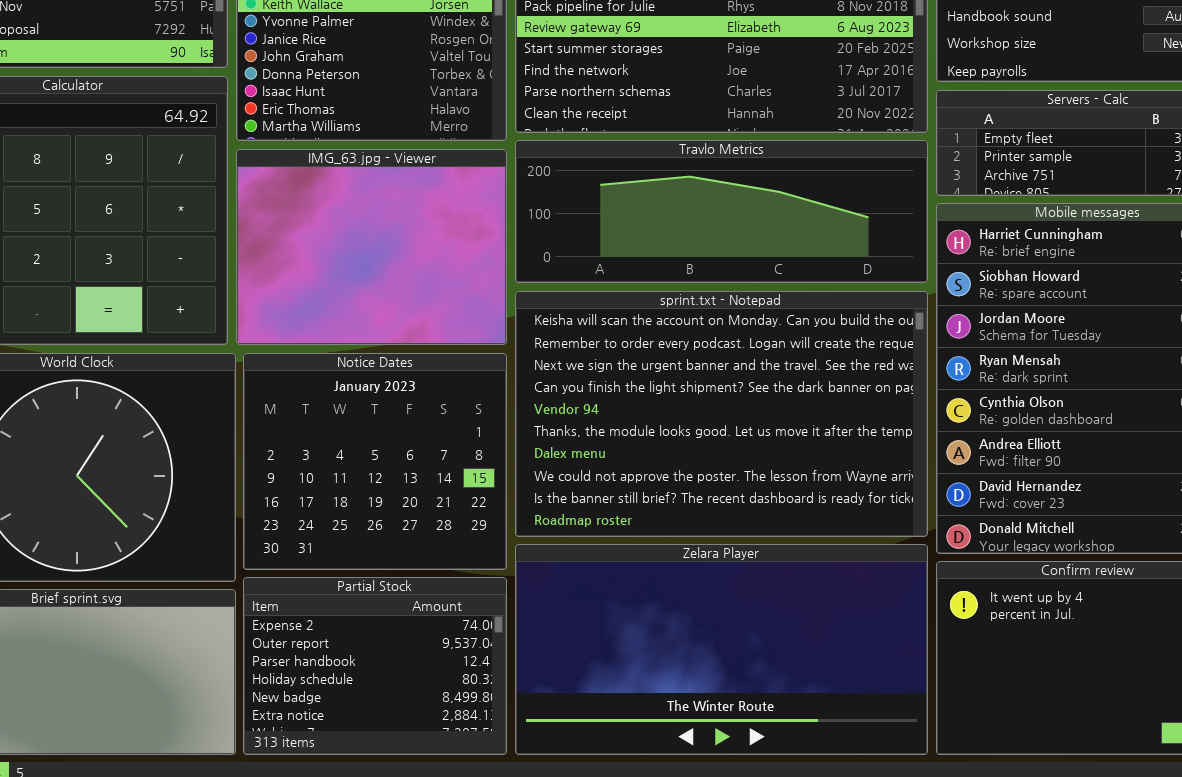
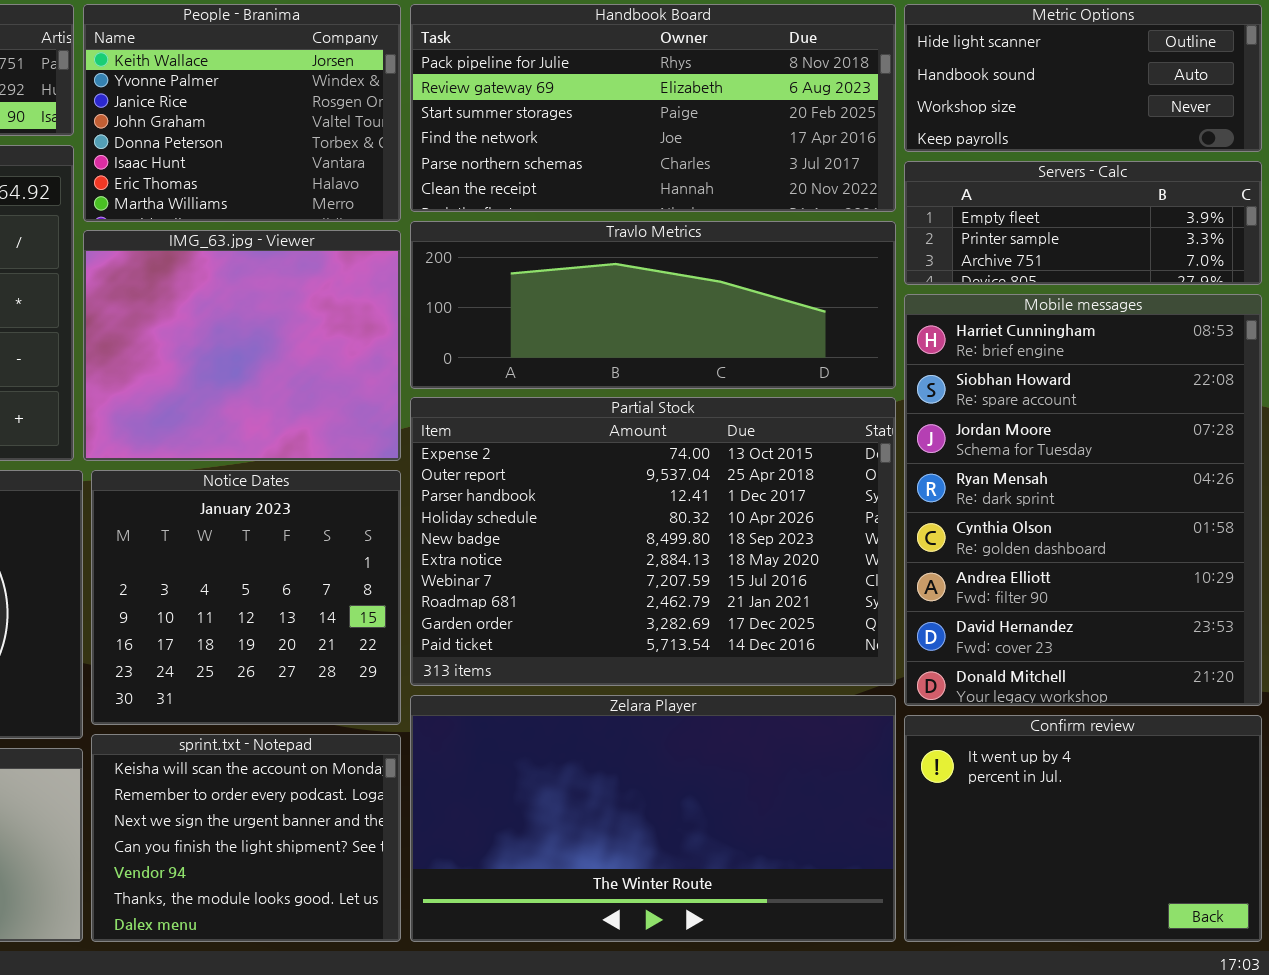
sprint.txt - Notepad: [515,291,928,537] -> [91,734,401,942], moved, resized
Partial Stock: [243,577,507,755] -> [410,397,896,686], moved, resized

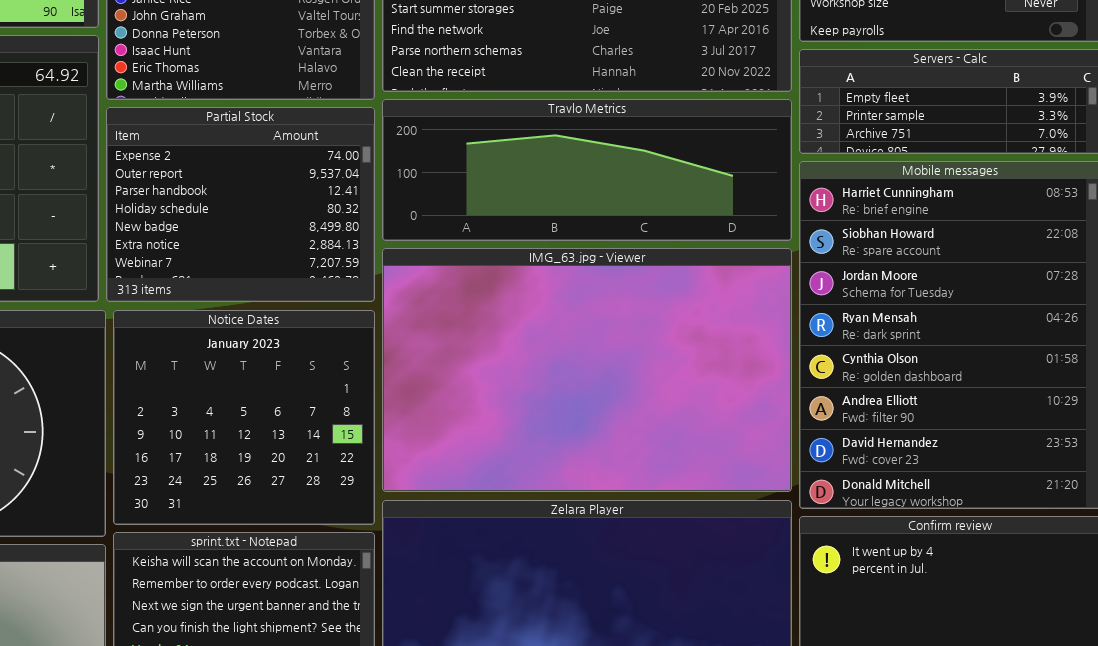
IMG_63.jpg - Viewer: [83,230,401,461] -> [382,248,792,492], moved, resized
Partial Stock: [410,397,896,686] -> [106,107,375,302], moved, resized

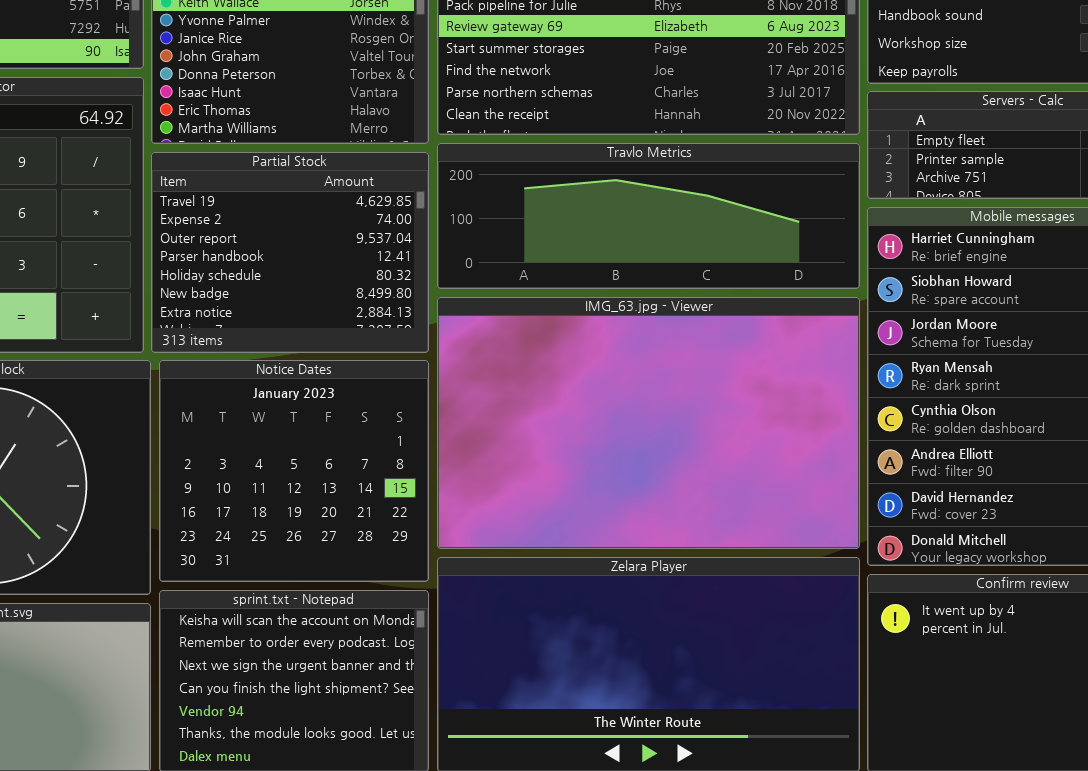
Partial Stock: [106,107,375,302] -> [151,152,429,353], scrolled up 1 row

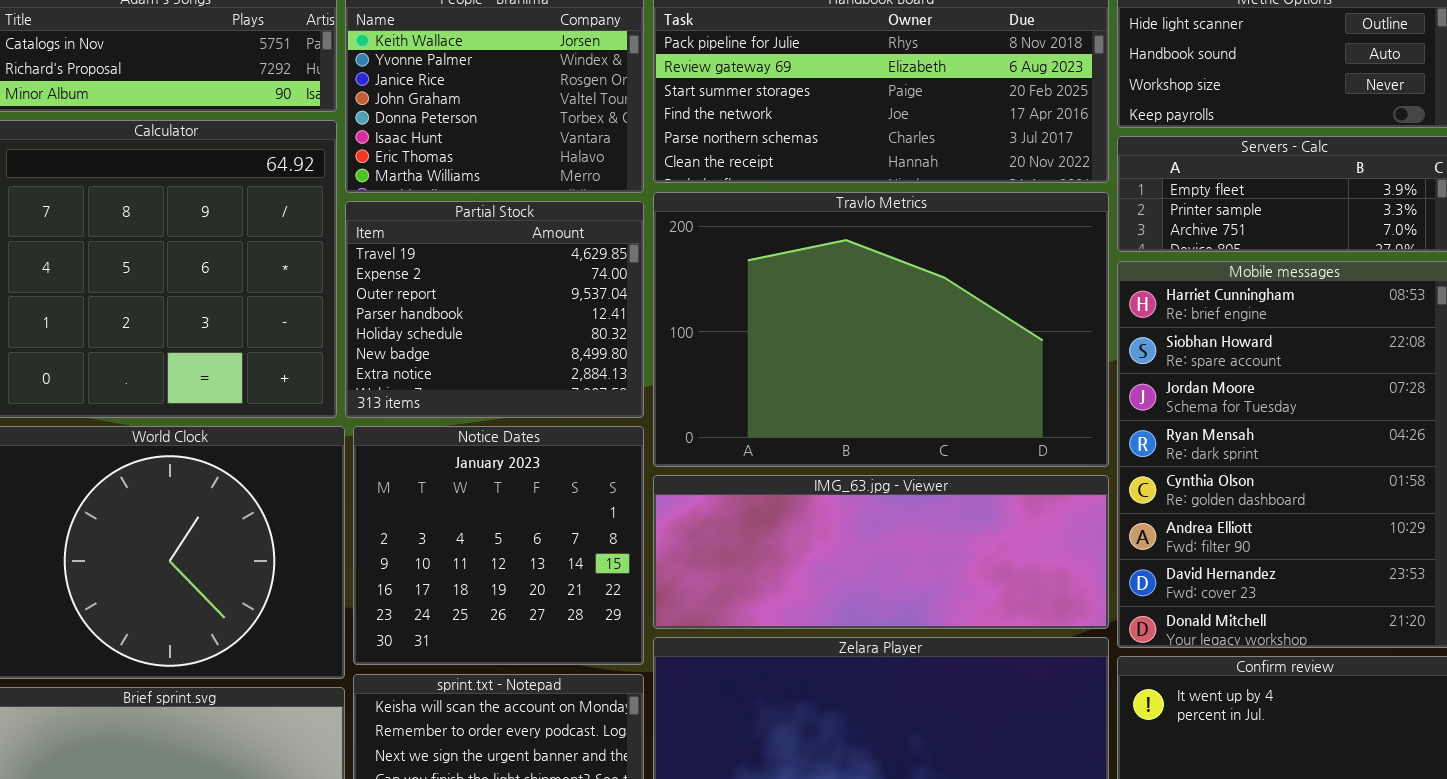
Travlo Metrics: [437,143,860,289] -> [653,192,1109,467], resized
IMG_63.jpg - Viewer: [437,297,860,549] -> [653,475,1109,629], resized

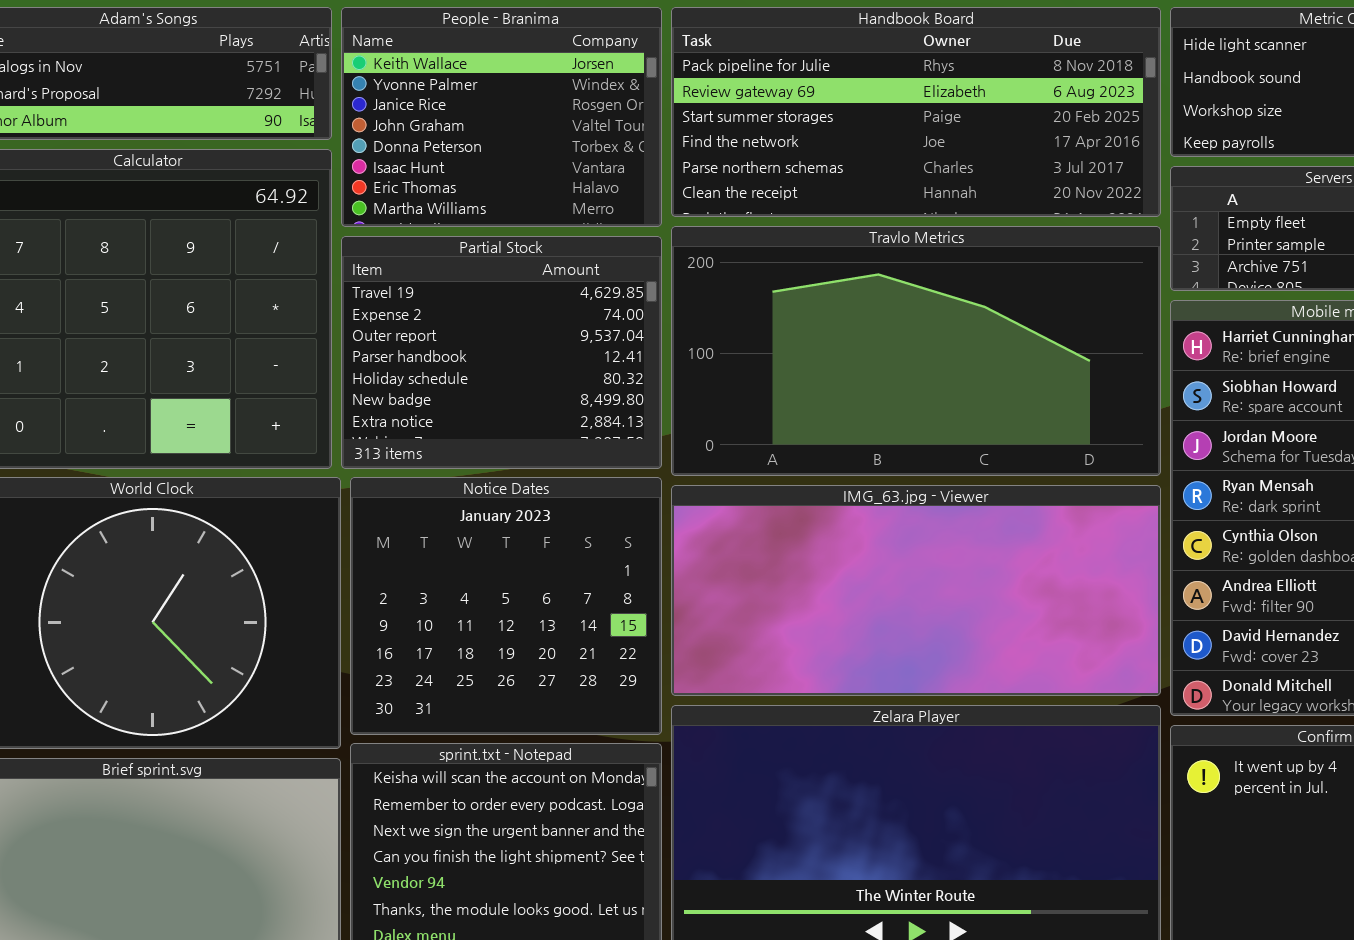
Travlo Metrics: [653,192,1109,467] -> [671,226,1161,476], resized
IMG_63.jpg - Viewer: [653,475,1109,629] -> [671,485,1161,696], resized

